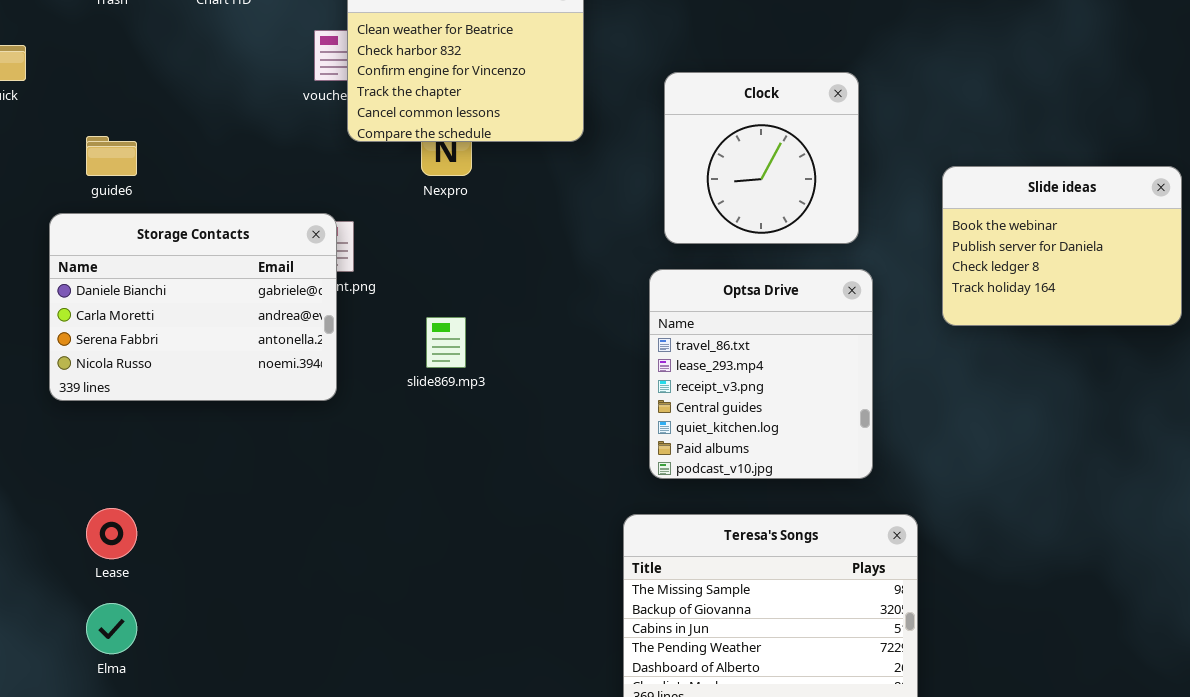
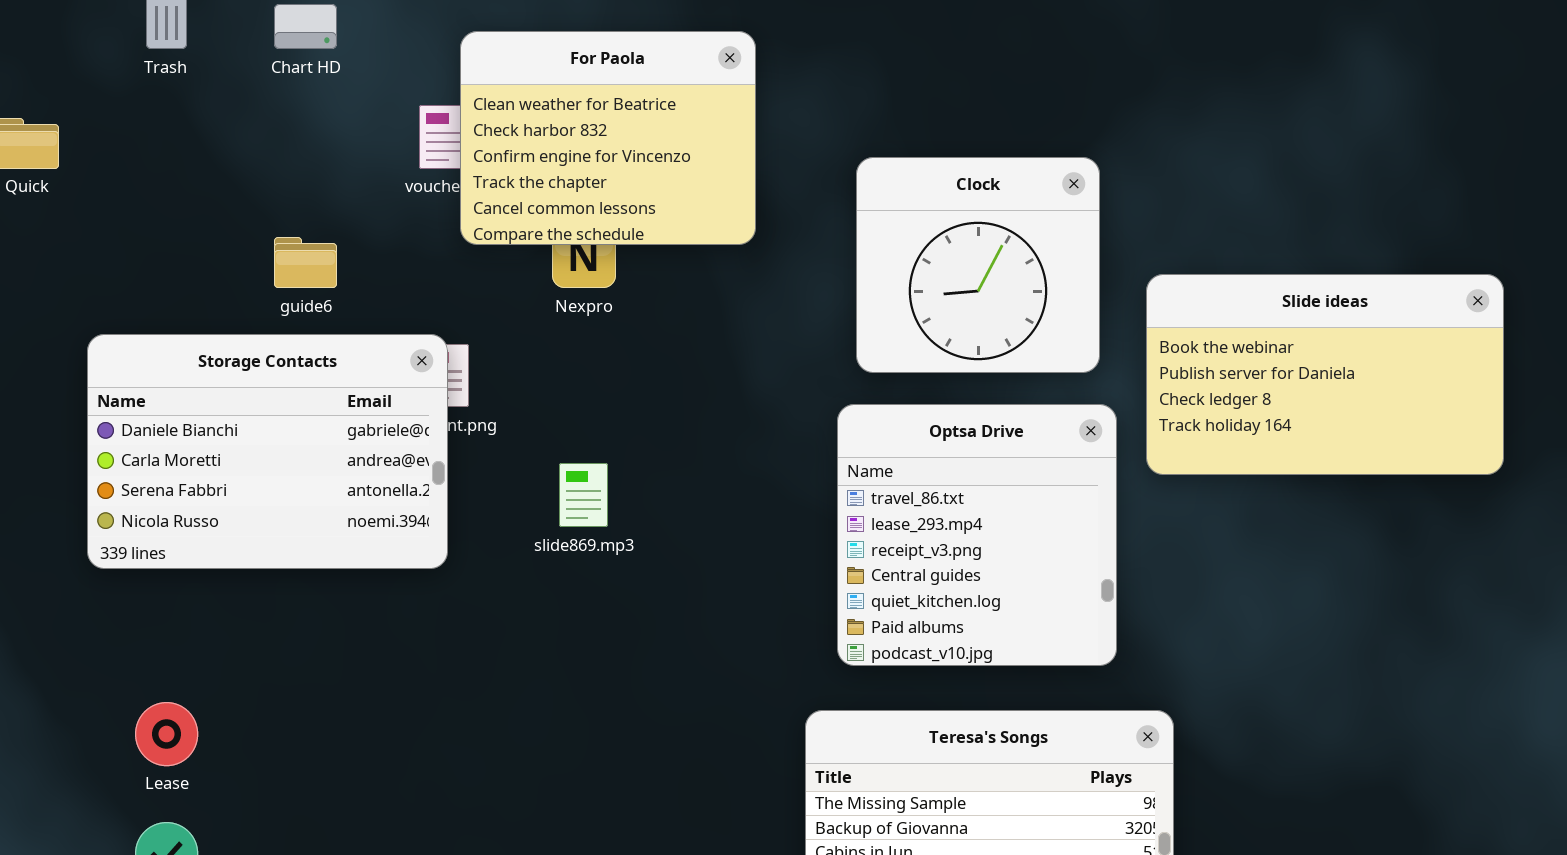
guide6: [86,136,137,176] -> [274,237,337,288], moved
Slide ideas: [942,166,1182,326] -> [1146,274,1504,475], resized

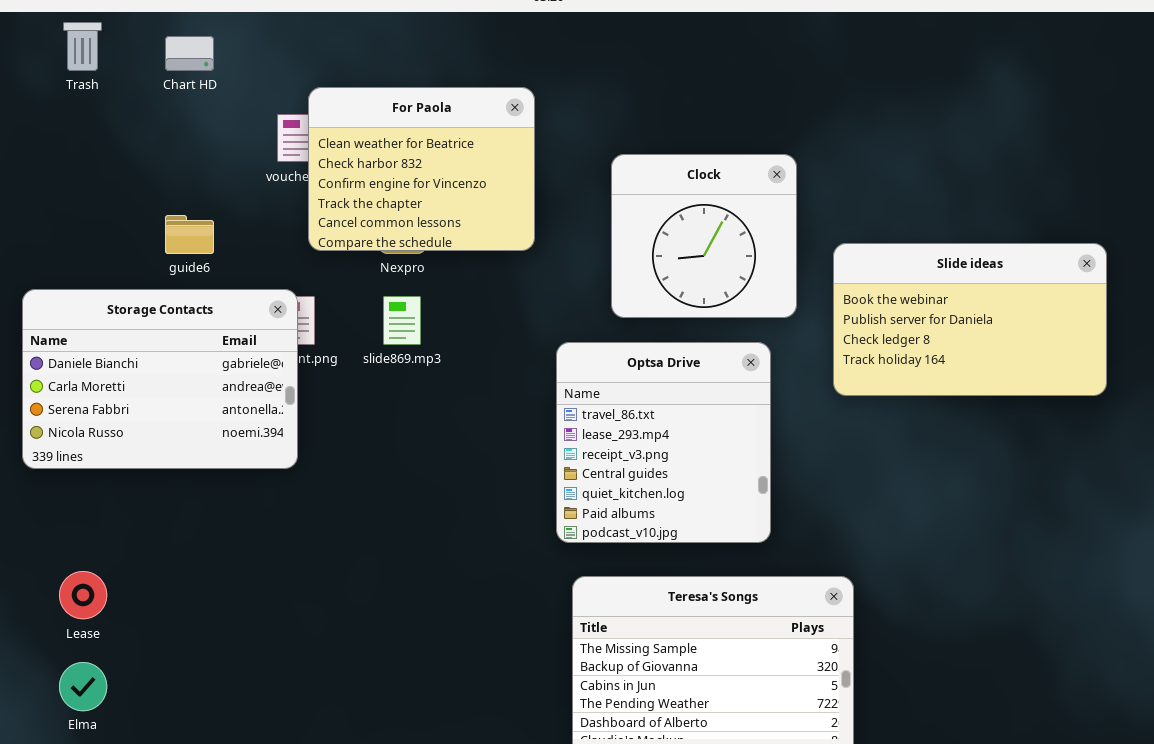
For Paola: [460,31,756,245] -> [308,87,535,251], moved
Optsa Drive: [837,404,1117,666] -> [556,342,771,543], moved
slide869.mp3: [559,463,608,527] -> [383,296,421,345], moved

